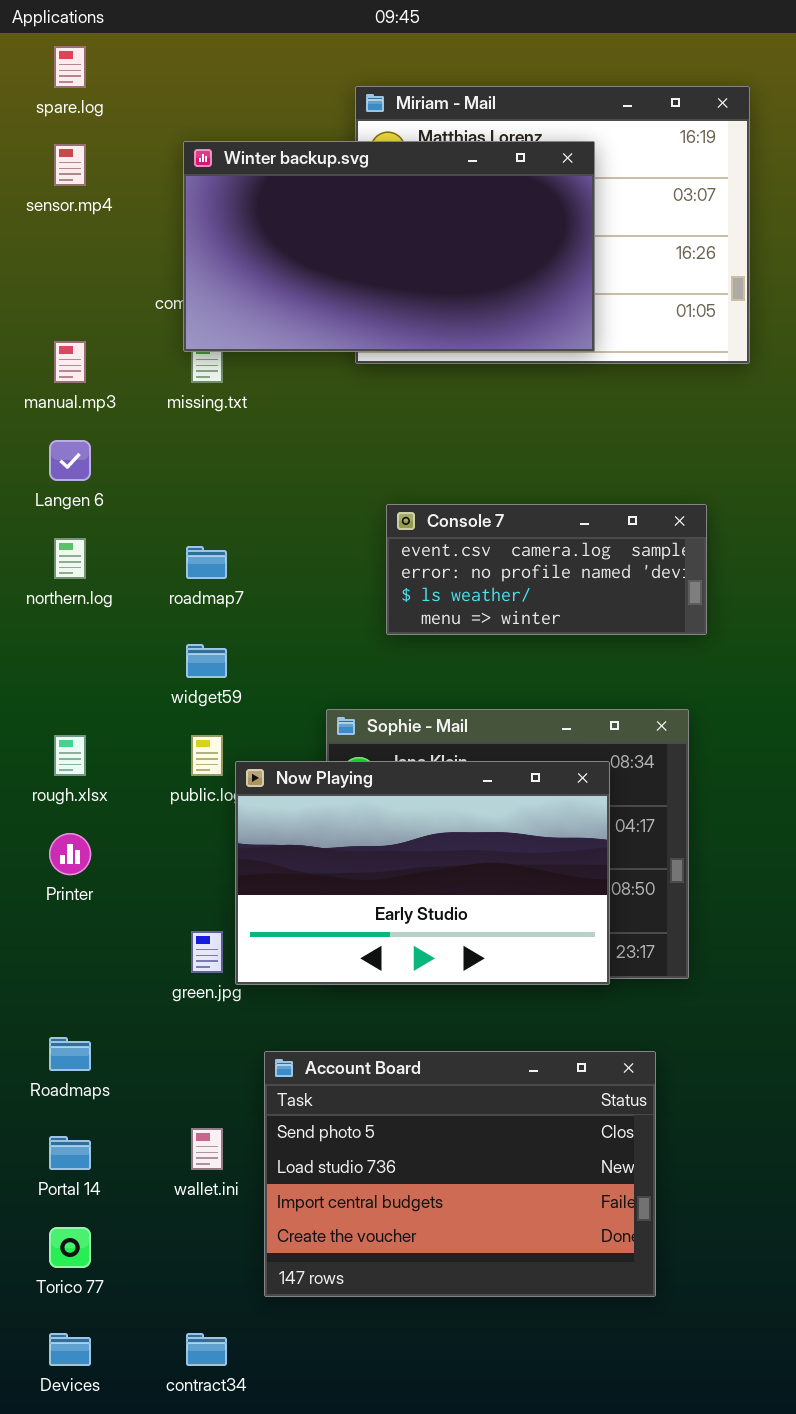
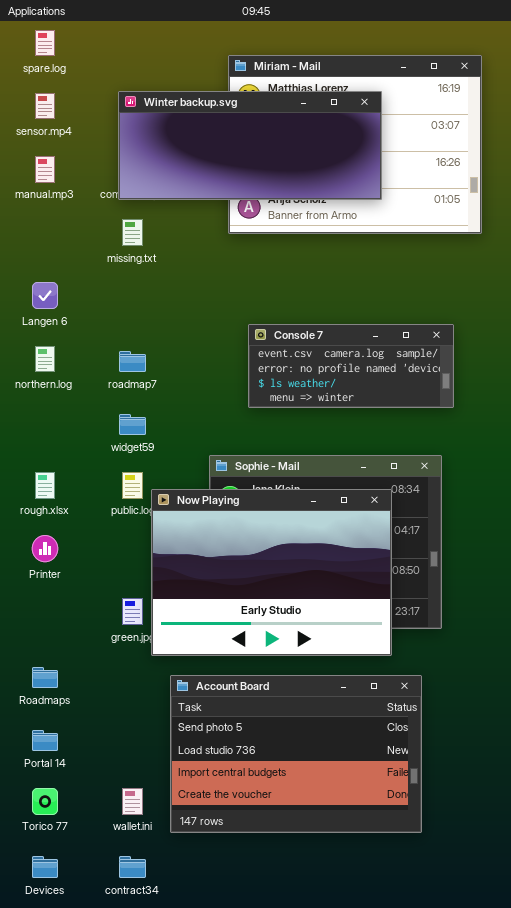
Winter backup.svg: [183,141,595,352] -> [118,91,382,200], resized
manual.mp3: [54,341,86,383] -> [35,156,55,183], moved
Now Playing: [235,761,610,985] -> [151,489,392,656], resized
wallet.ini: [191,1128,223,1170] -> [122,788,143,815], moved

